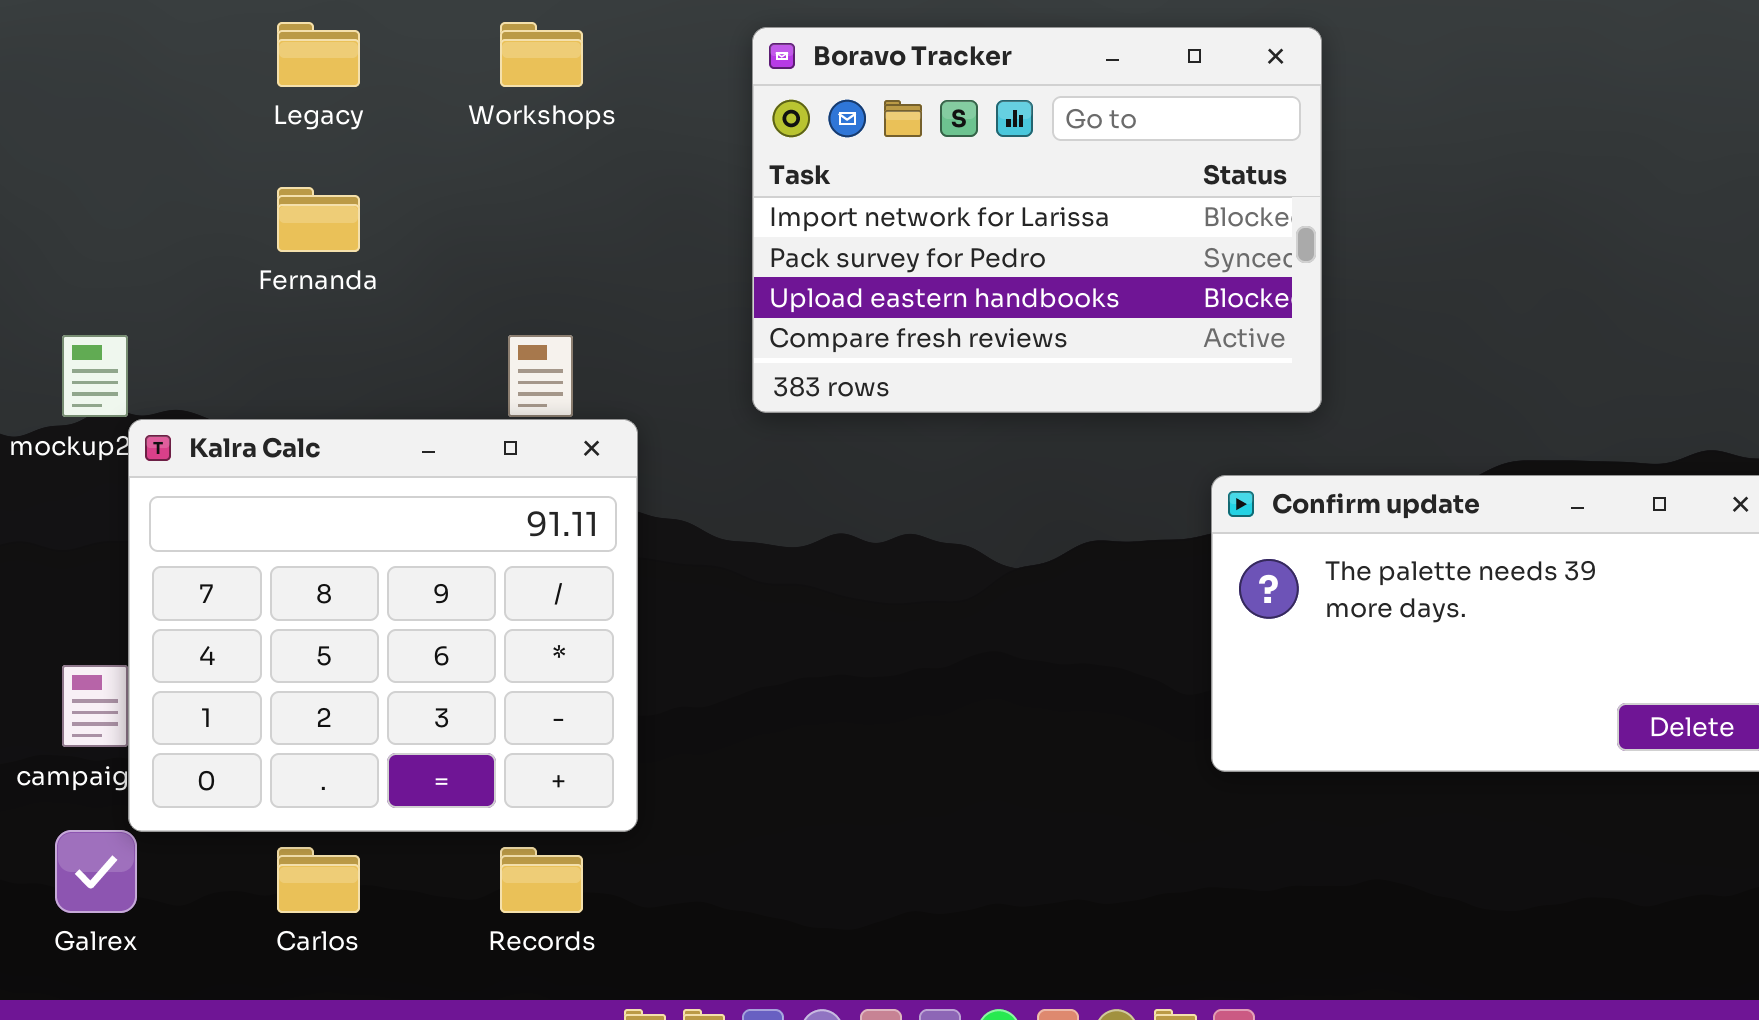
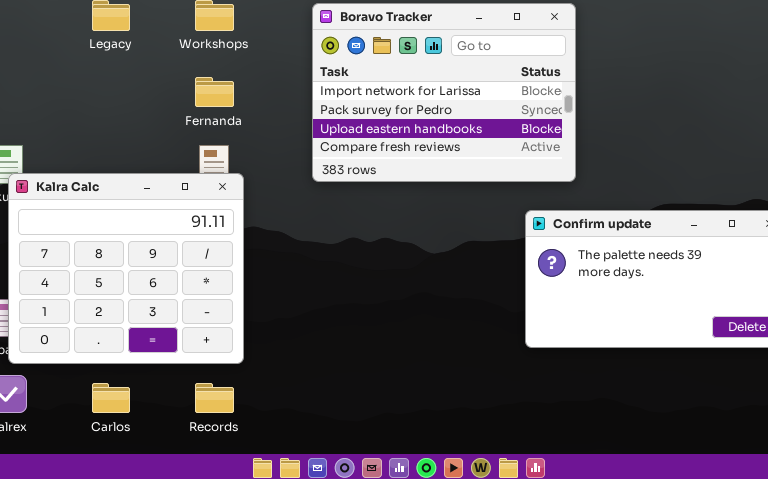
Fernanda: [277,187,360,252] -> [195,77,234,107], moved
Kalra Calc: [128,419,638,832] -> [8,173,244,364], moved

